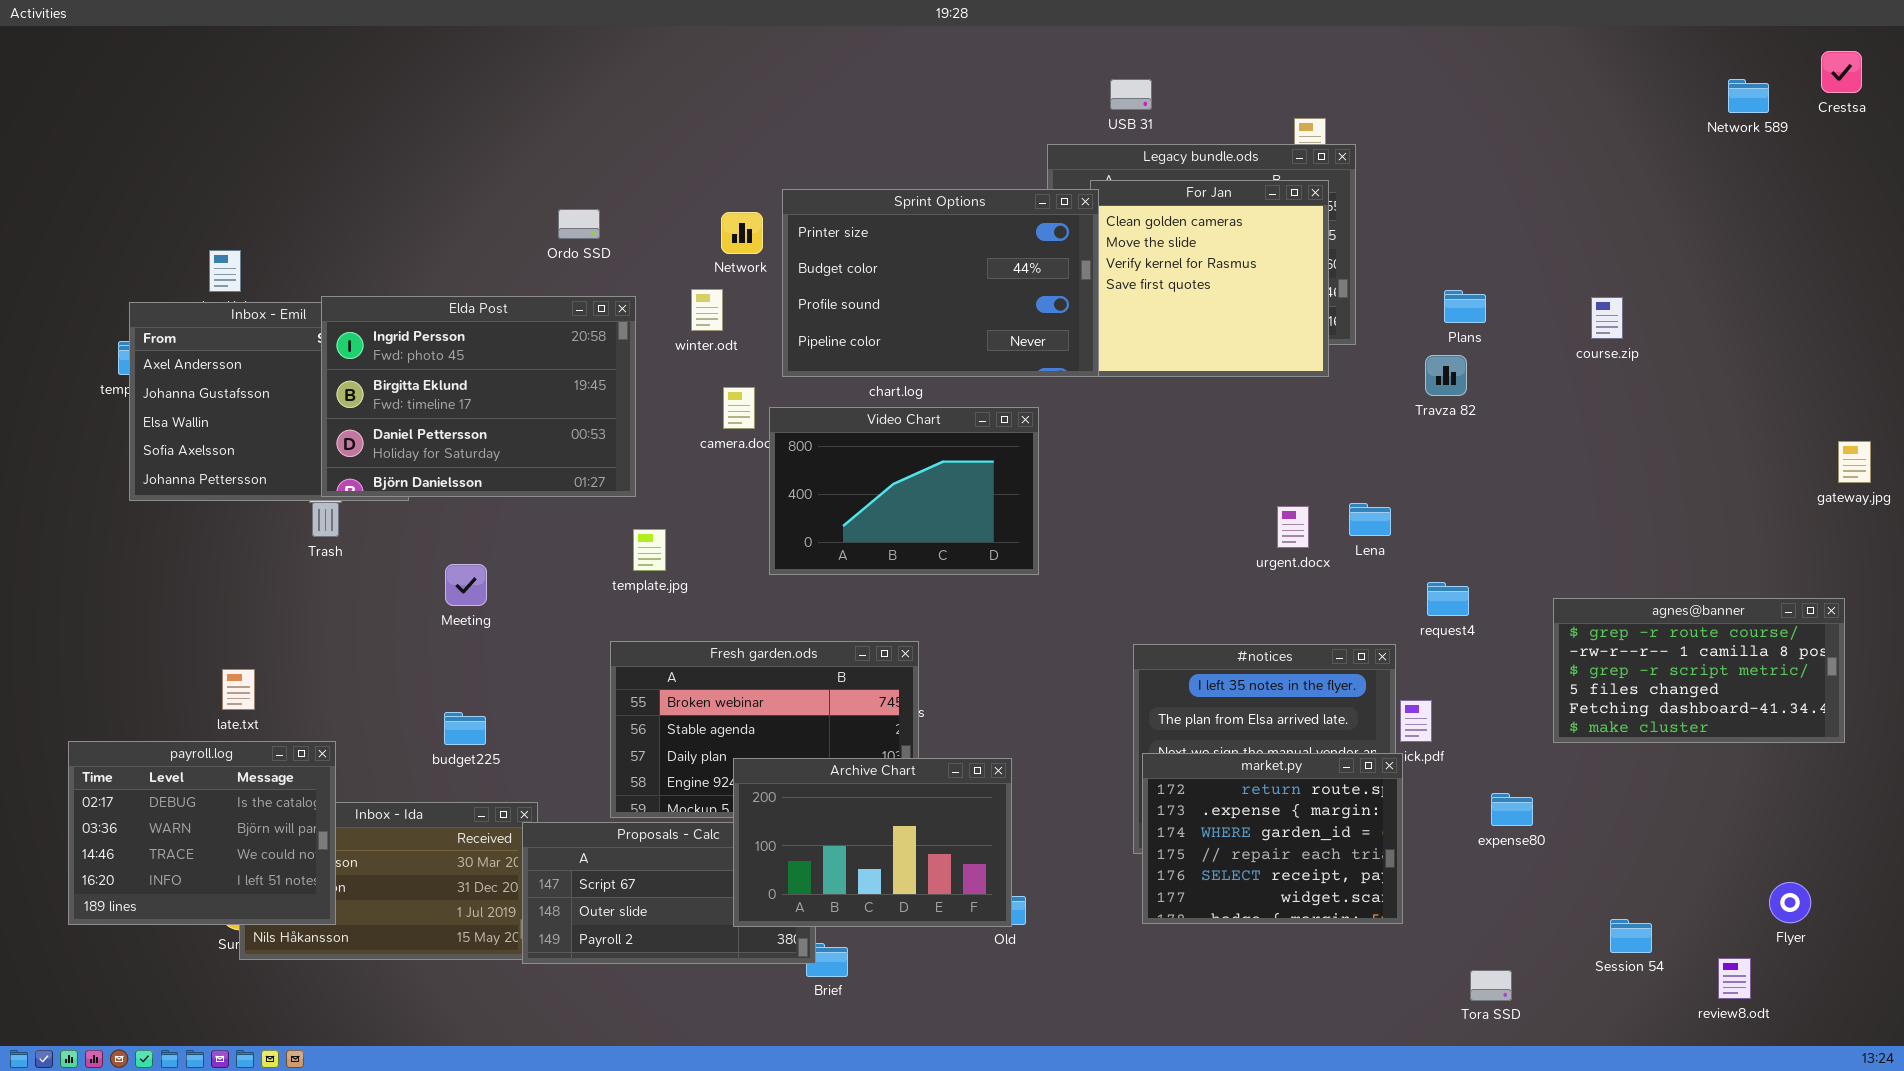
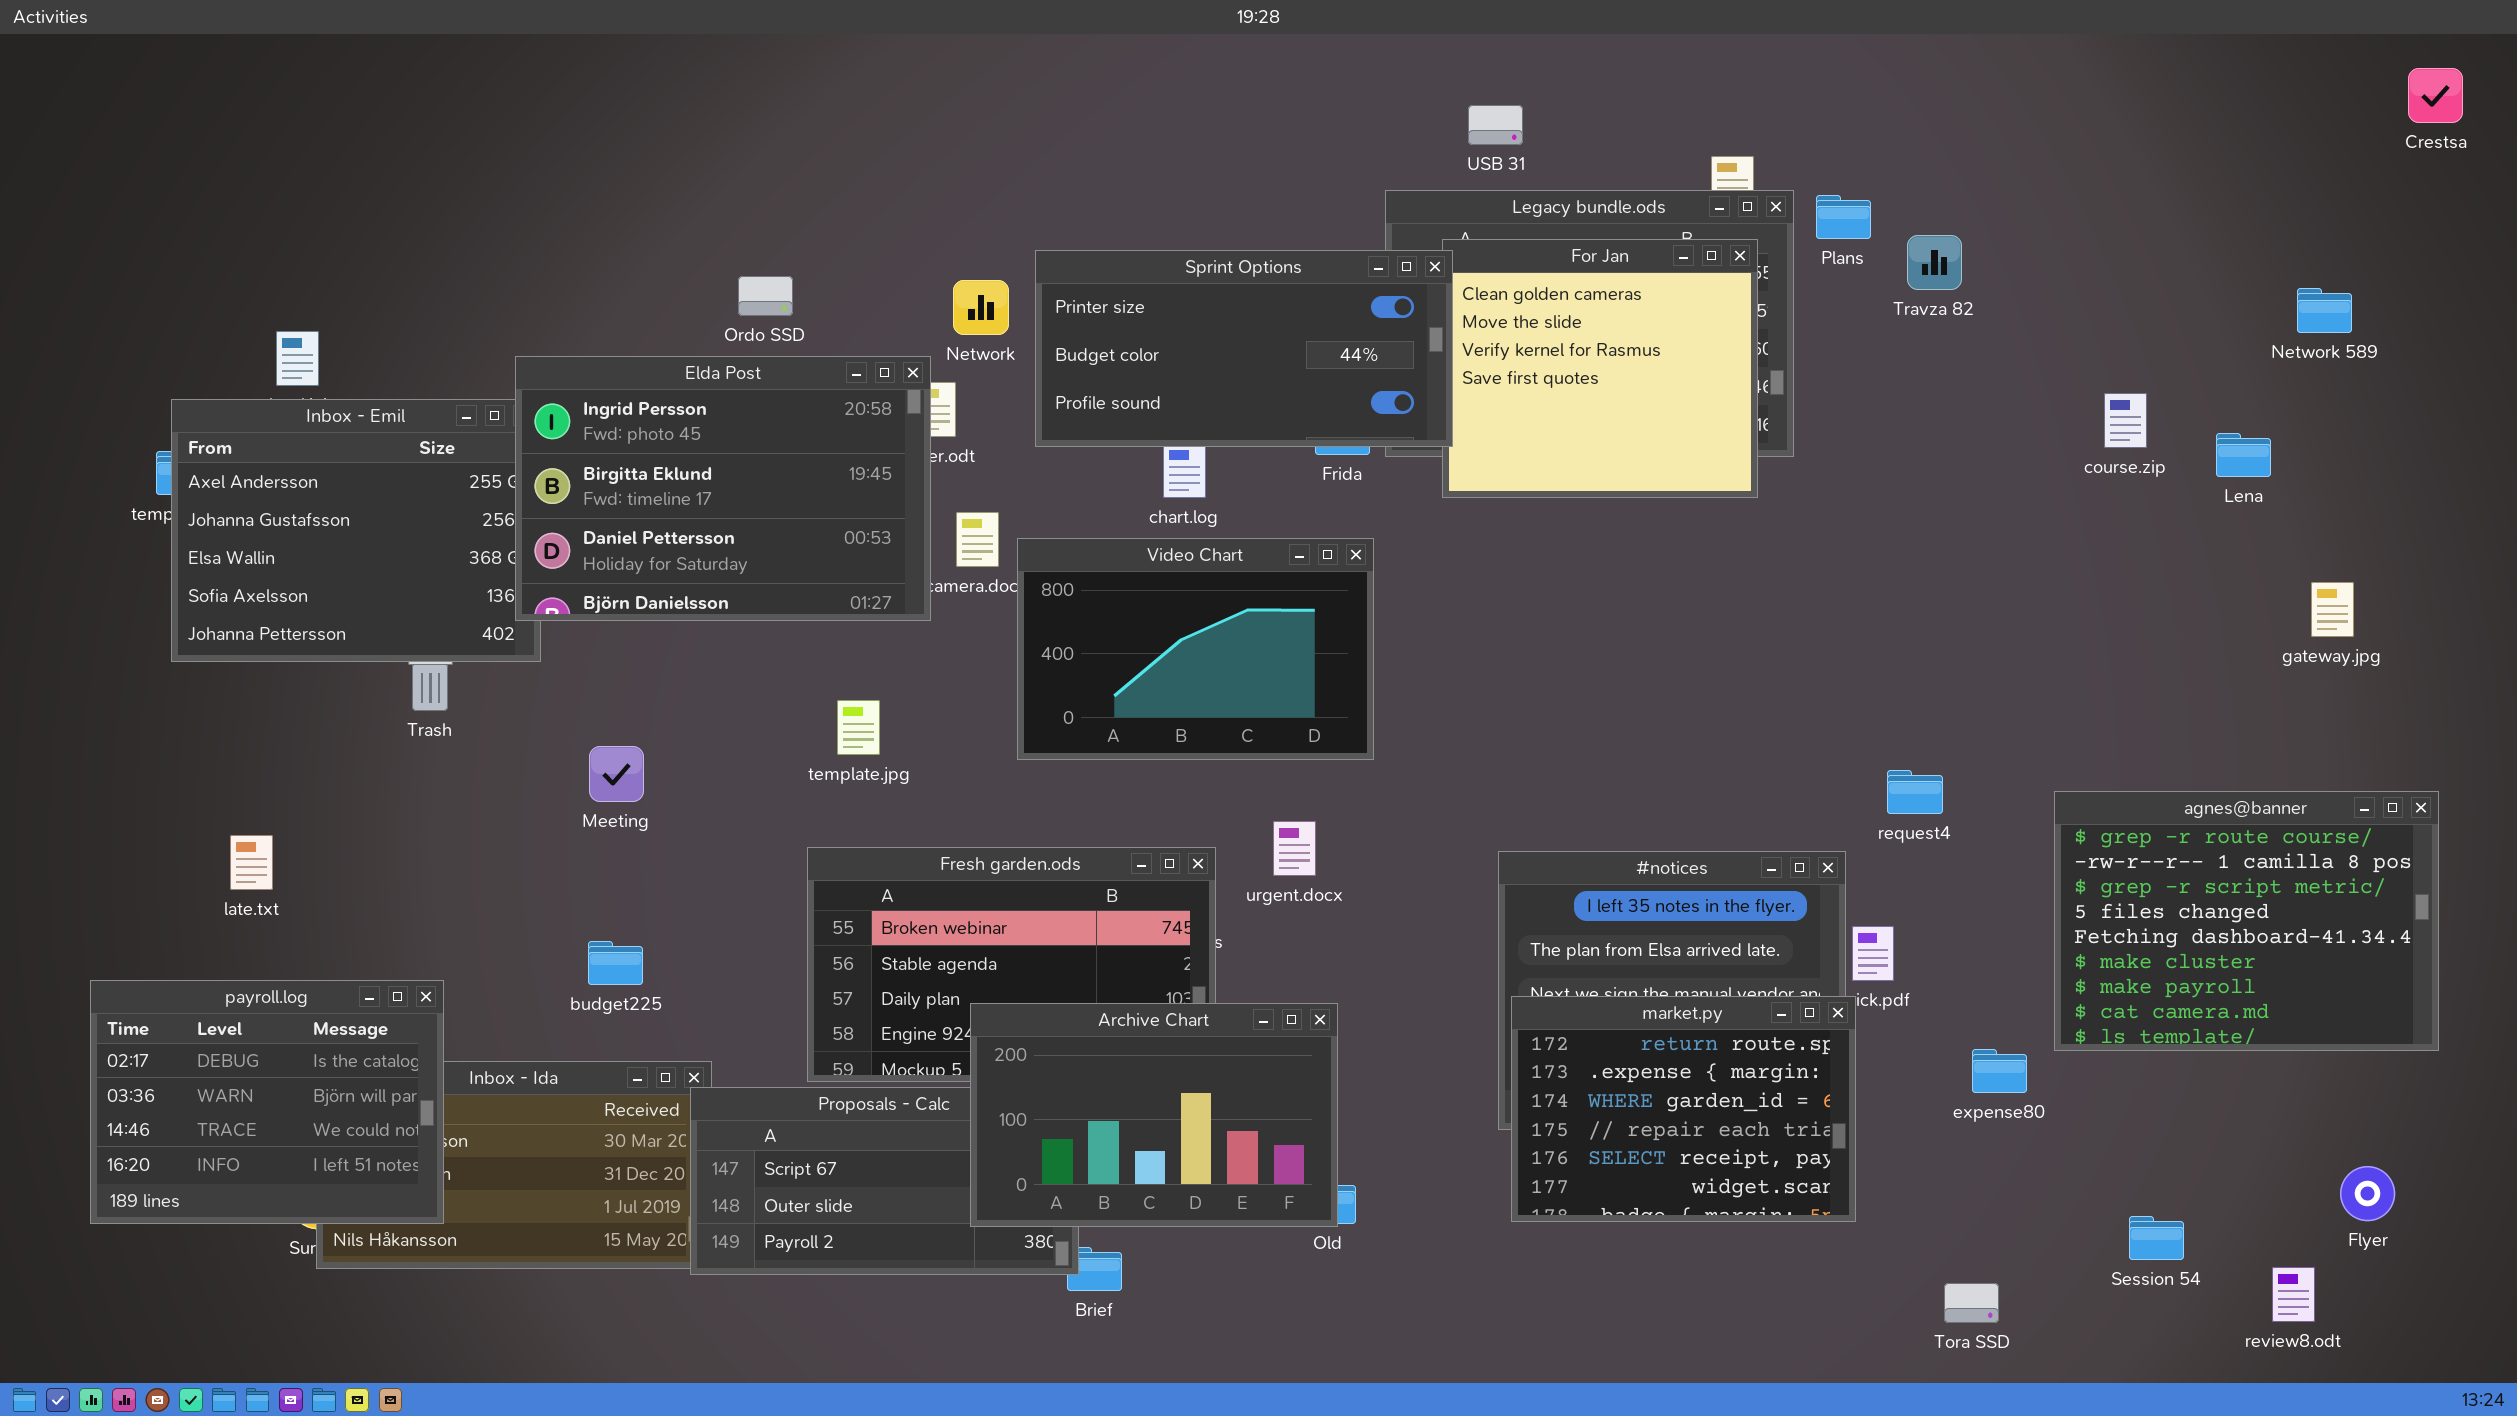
Network 589: [1728,79,1769,113] -> [2297,288,2352,333], moved
Sprint Options: [782,189,1099,377] -> [1035,250,1453,447], resized
Plans: [1444,290,1486,323] -> [1816,195,1871,239], moved
Elda Post: [321,296,636,497] -> [515,356,931,621], moved
Travza 82: [1425,355,1467,396] -> [1907,235,1962,290], moved
gateway.jpg: [1838,441,1871,483] -> [2311,582,2354,637], moved
Lena: [1349,503,1391,536] -> [2216,433,2271,477], moved
urgent.docx: [1277,506,1309,548] -> [1273,821,1316,876], moved
agnes@banner: [1553,598,1845,743] -> [2054,791,2439,1051], resized
late.txt: [222,669,255,710] -> [230,835,273,890], moved

